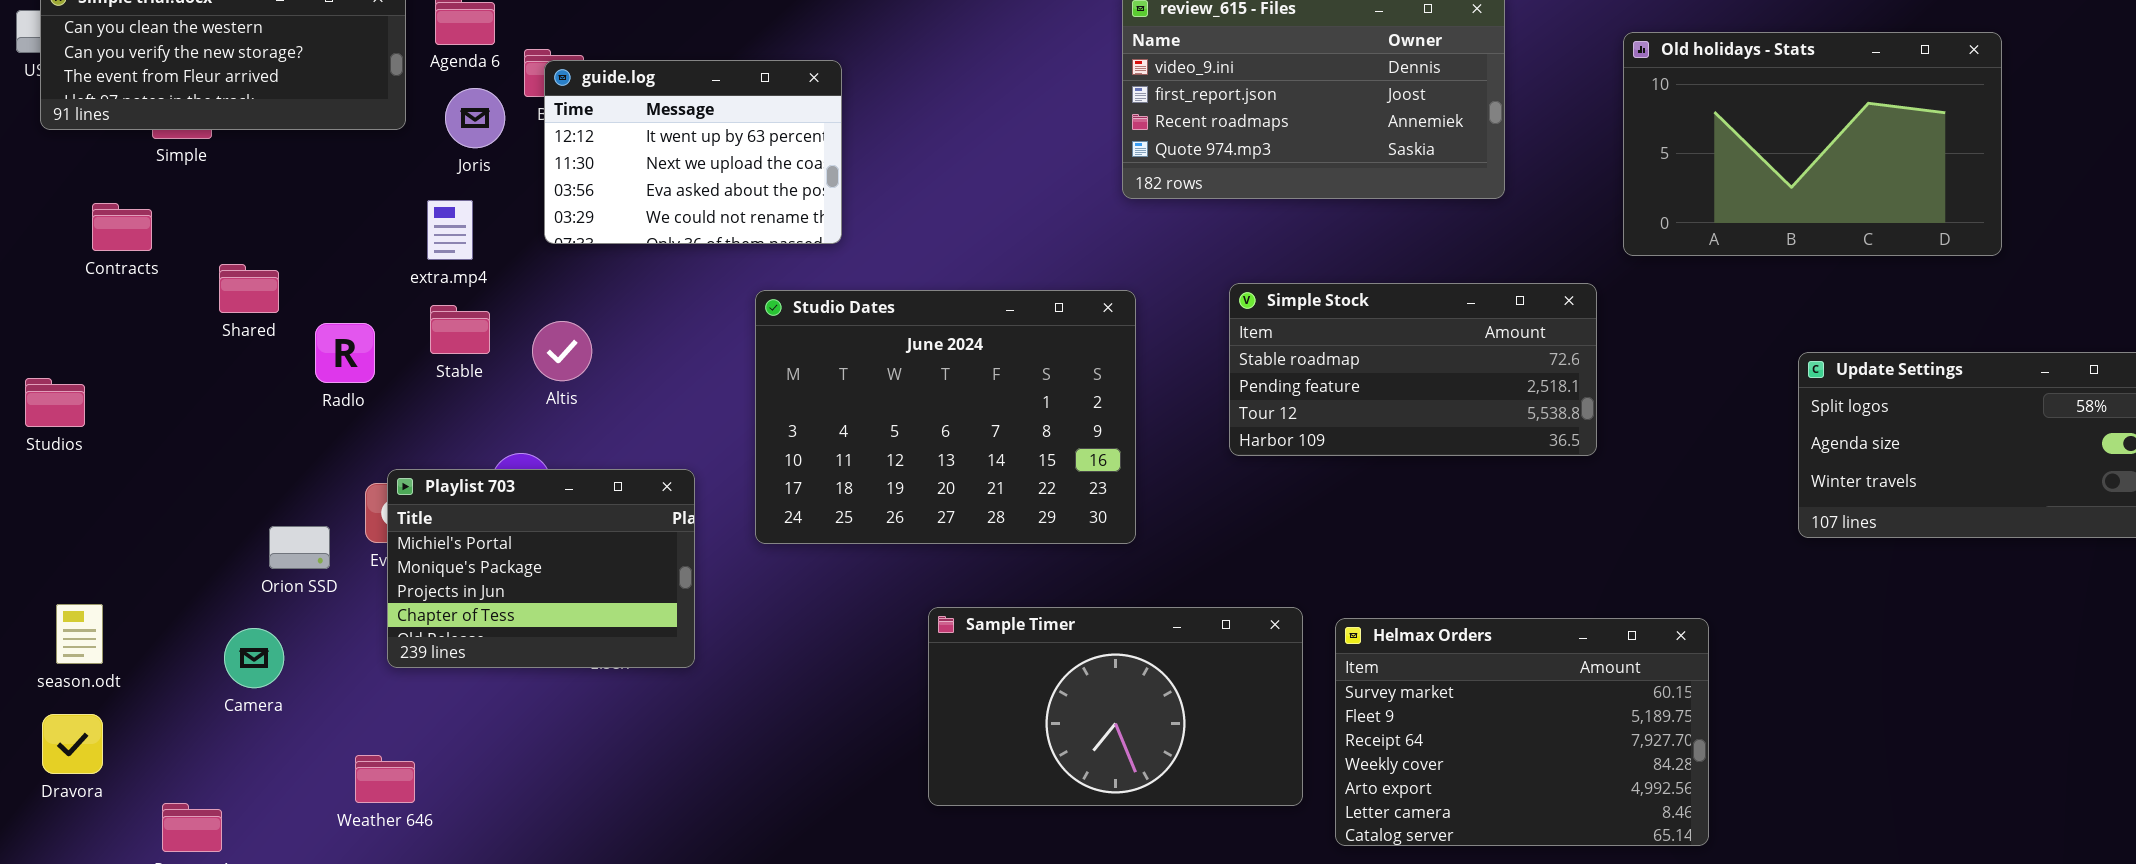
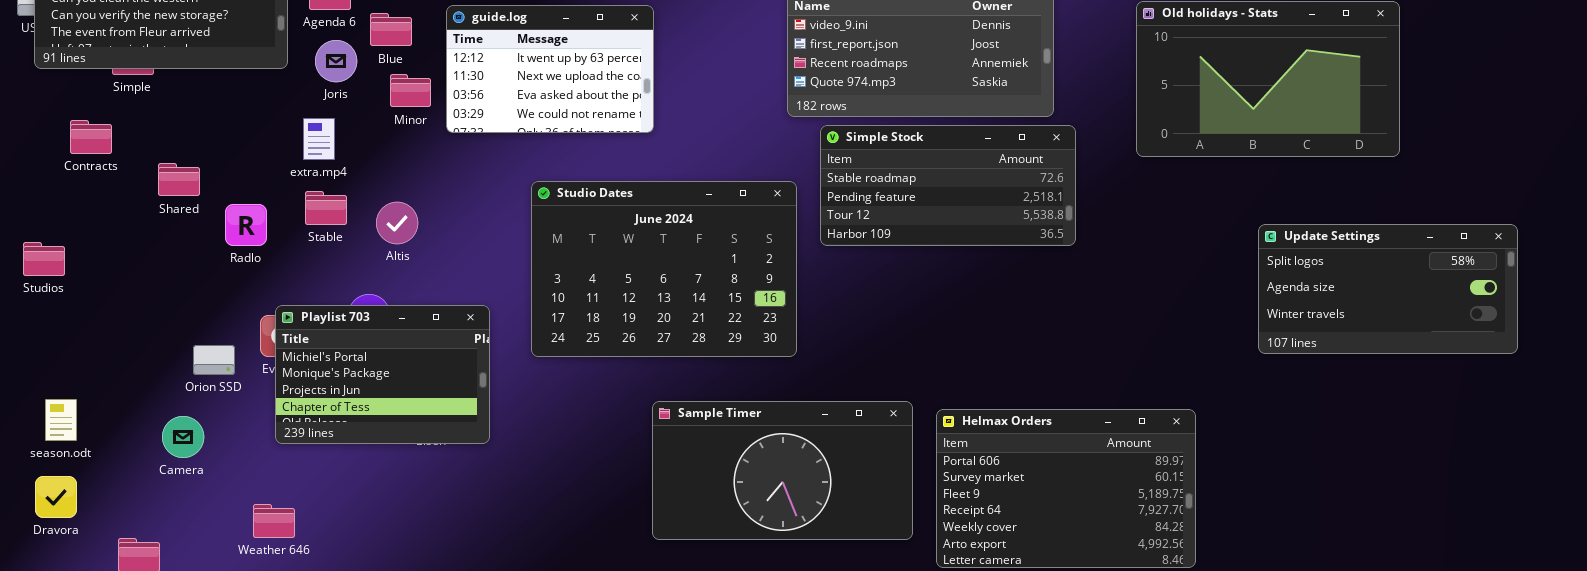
guide.log: [544,60,842,244] -> [446,5,654,133], moved
Simple Stock: [1229,283,1597,456] -> [820,125,1076,246], moved
Helmax Orders: [1335,618,1709,846] -> [936,409,1196,568], scrolled up 1 row

